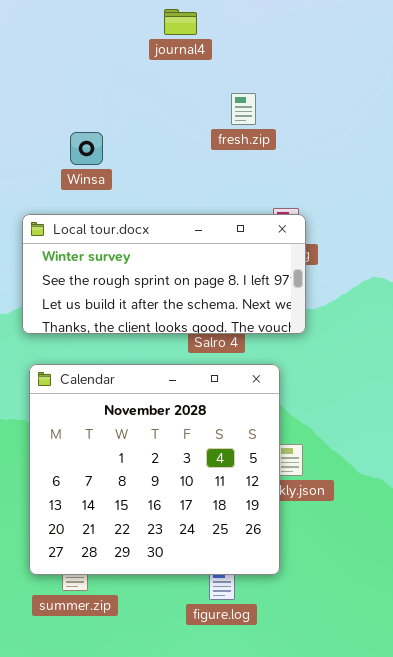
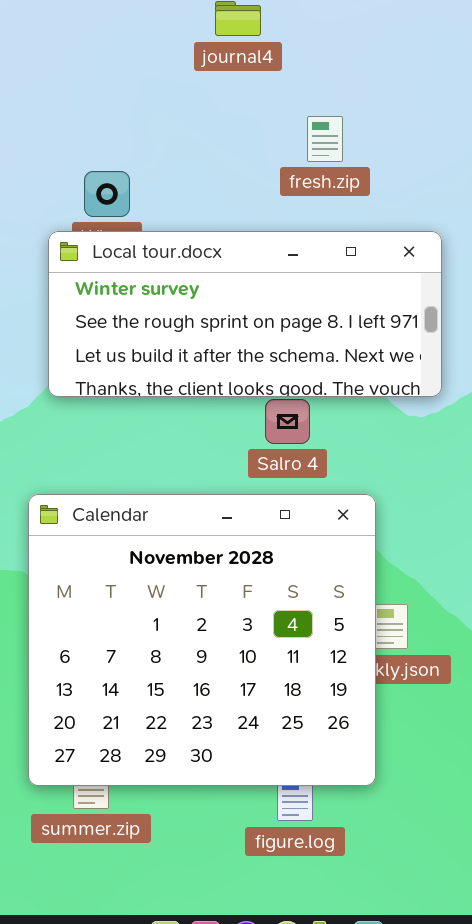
Local tour.docx: [22,214,306,334] -> [48,231,442,397], moved

